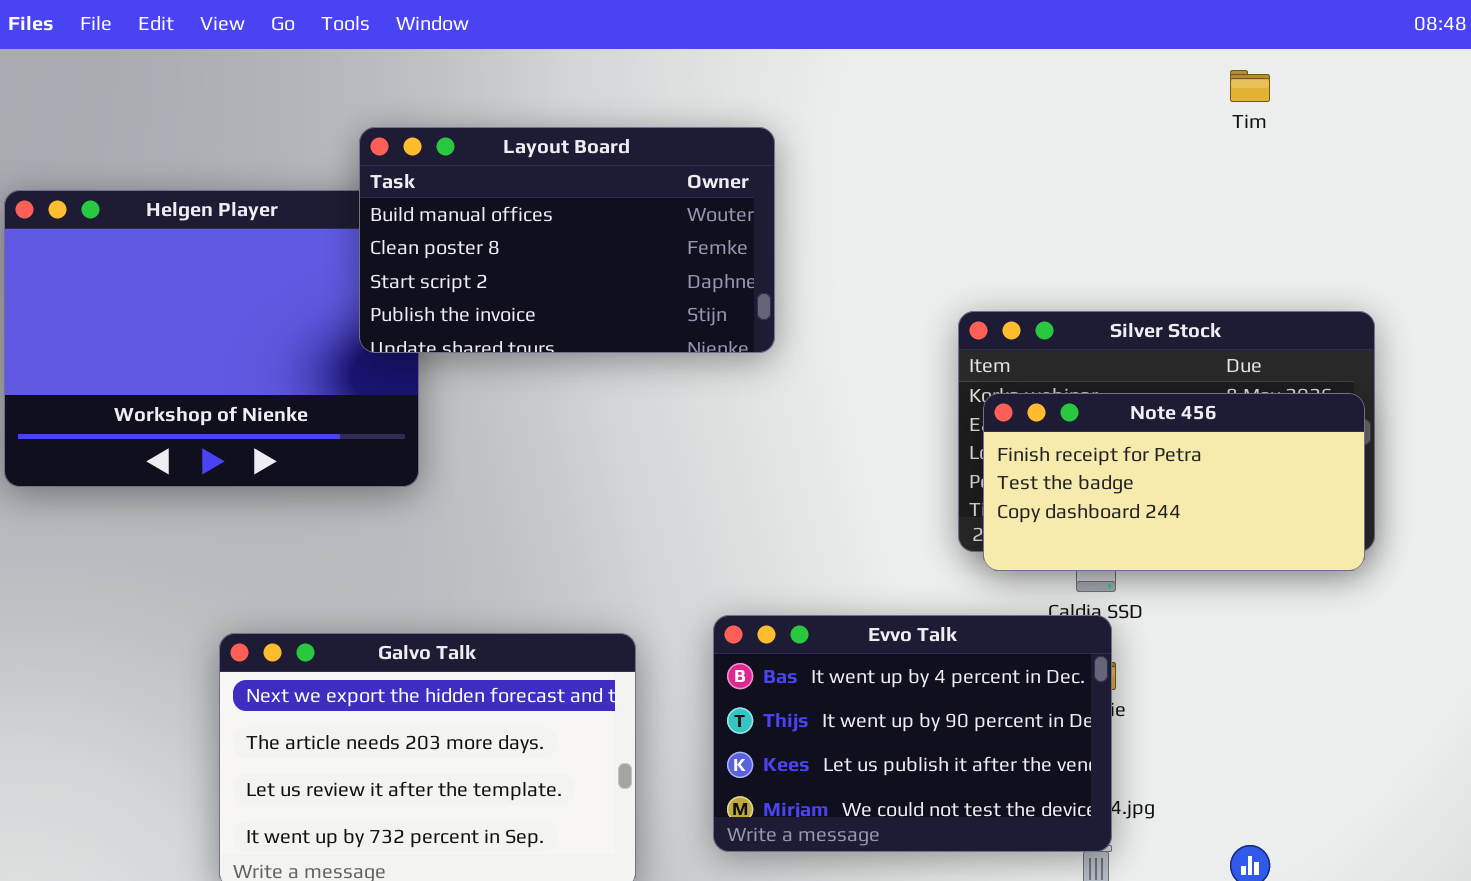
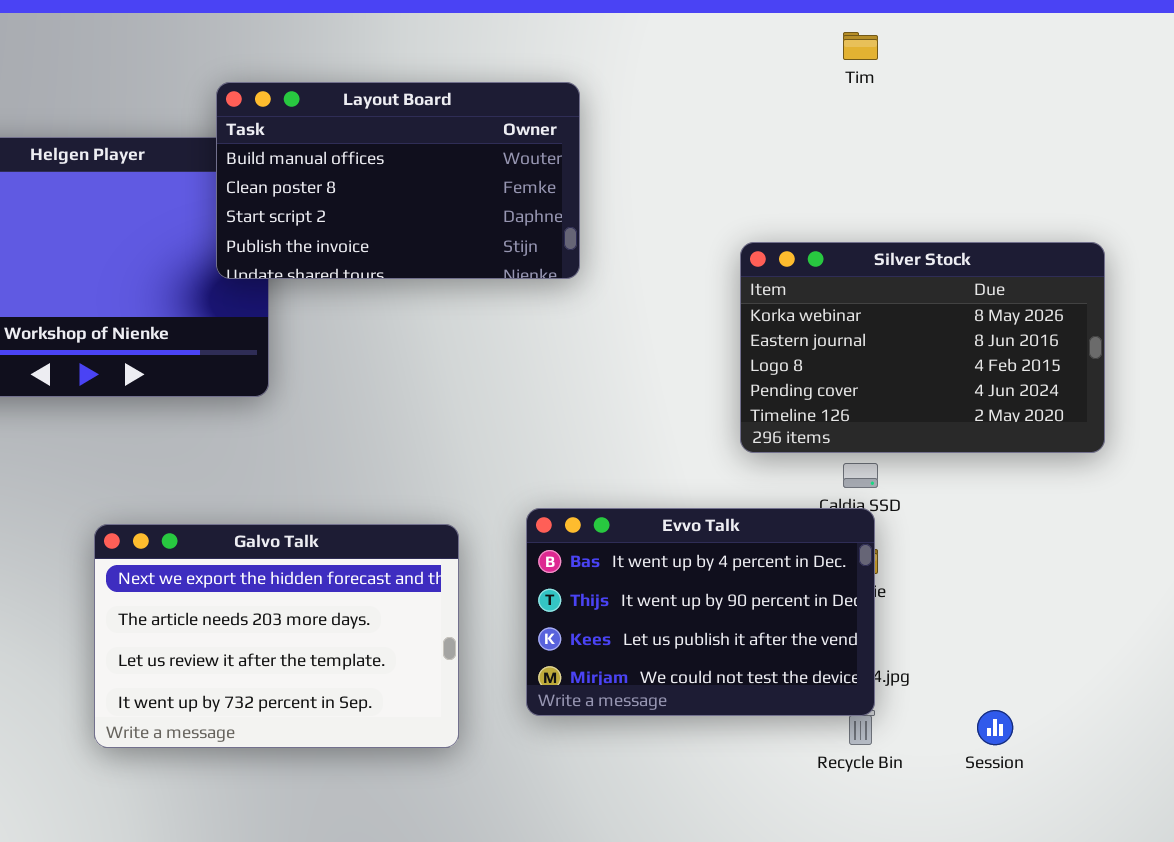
Tim: [1230,70,1270,102] -> [843,32,878,60], moved
Note 456: [983,393,1365,571] -> none, closed

